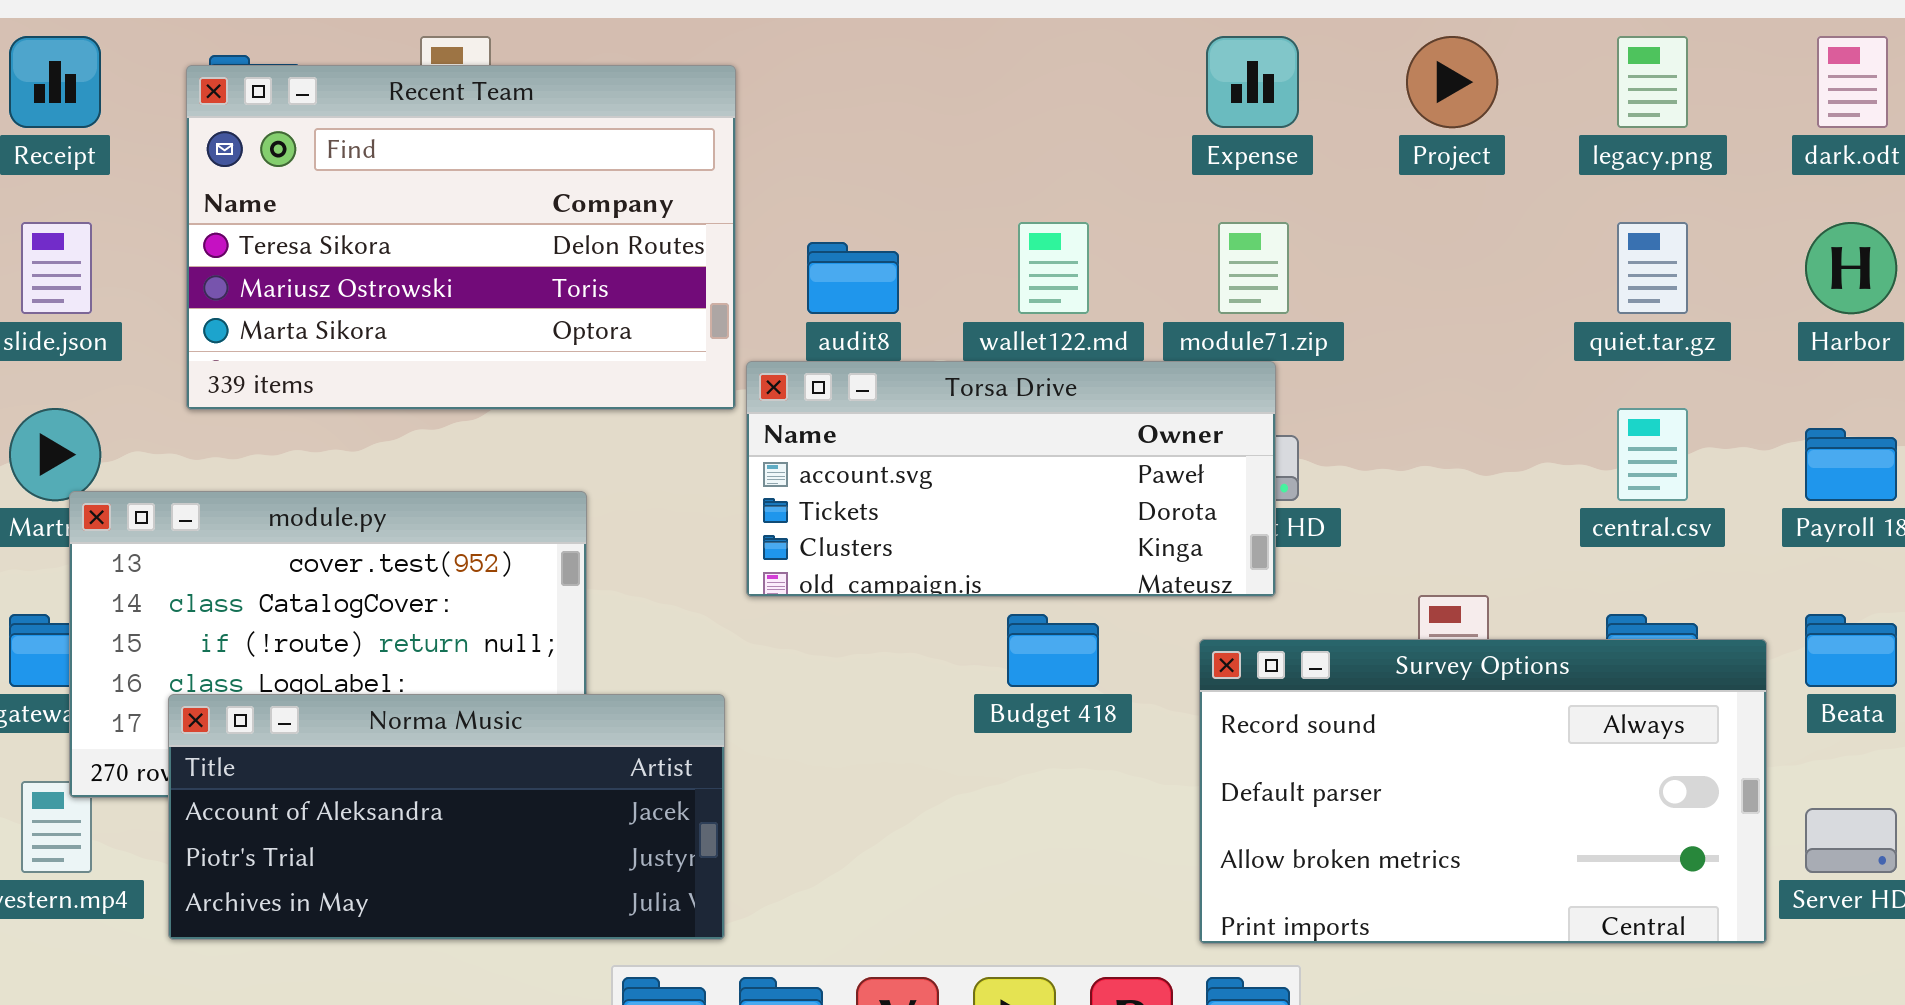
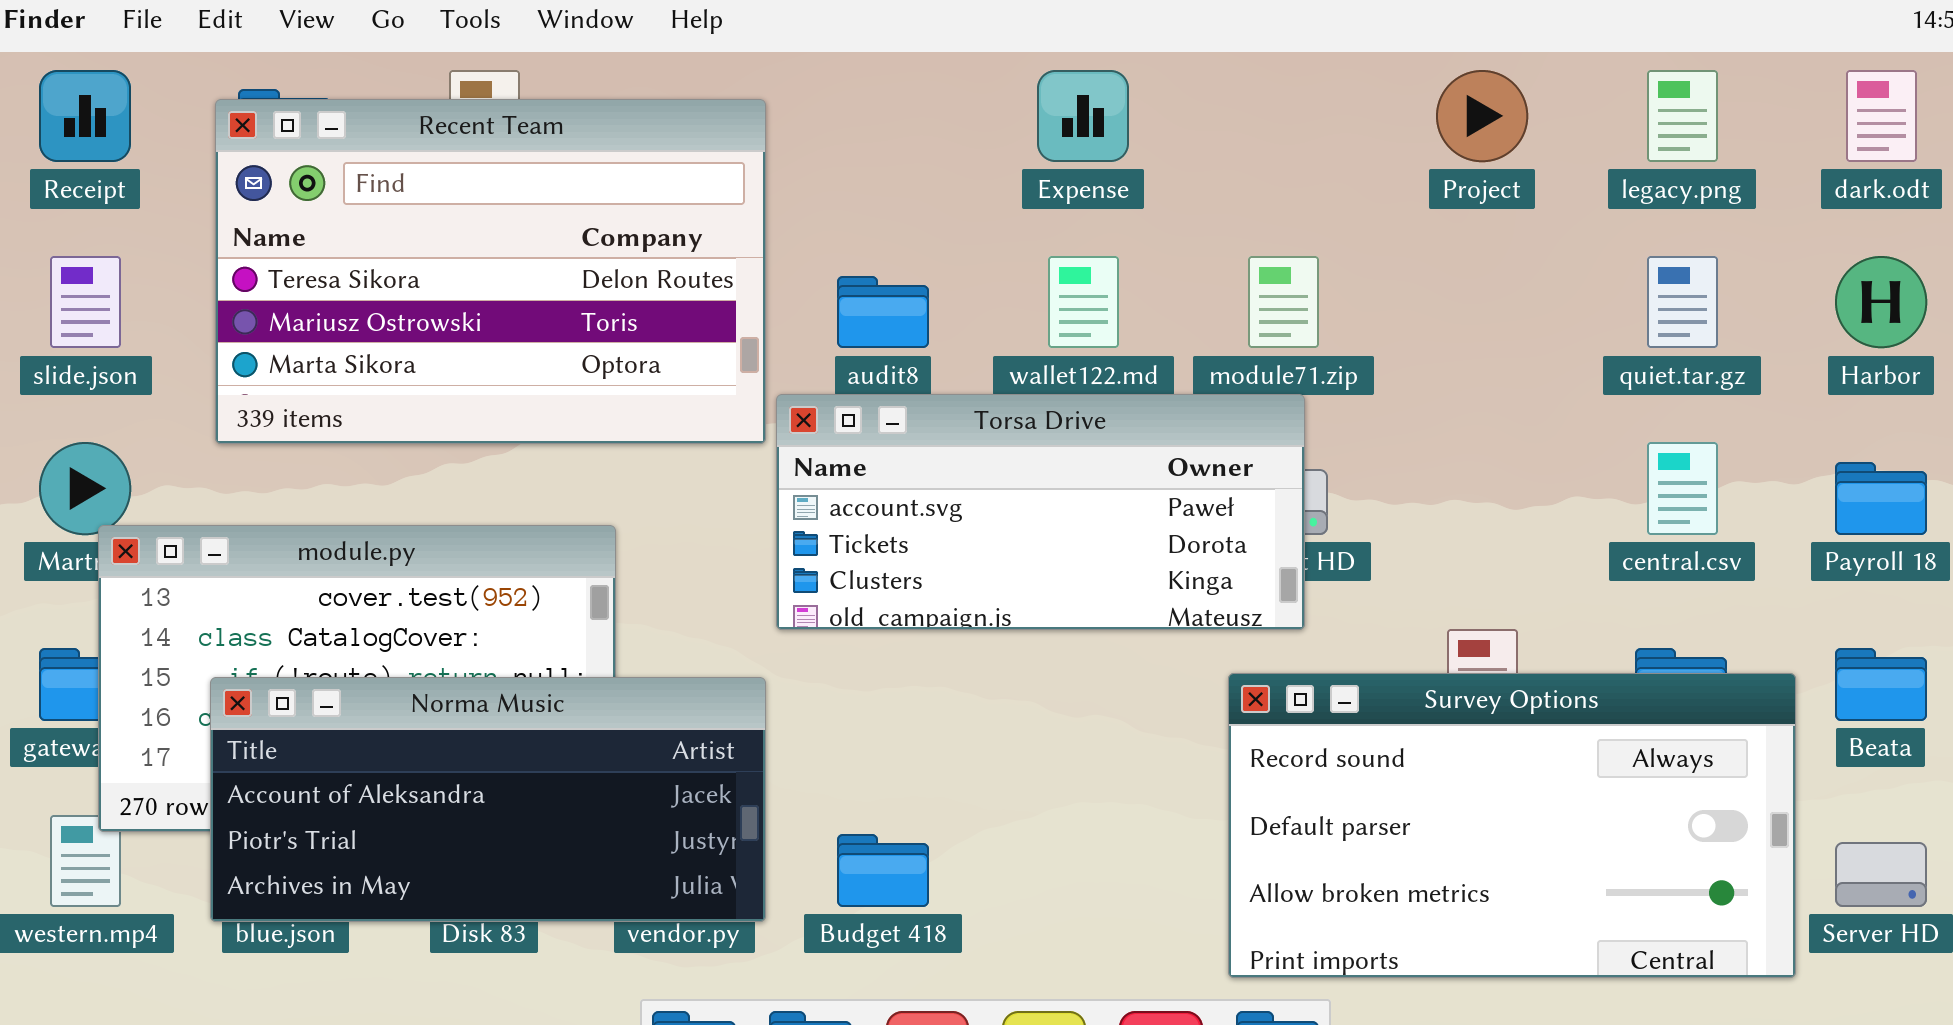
Expense: [1206,36,1299,128] -> [1037,70,1129,162], moved
Budget 418: [1007,614,1099,687] -> [837,834,929,907], moved
Norma Music: [168,694,725,940] -> [210,677,766,922], moved

